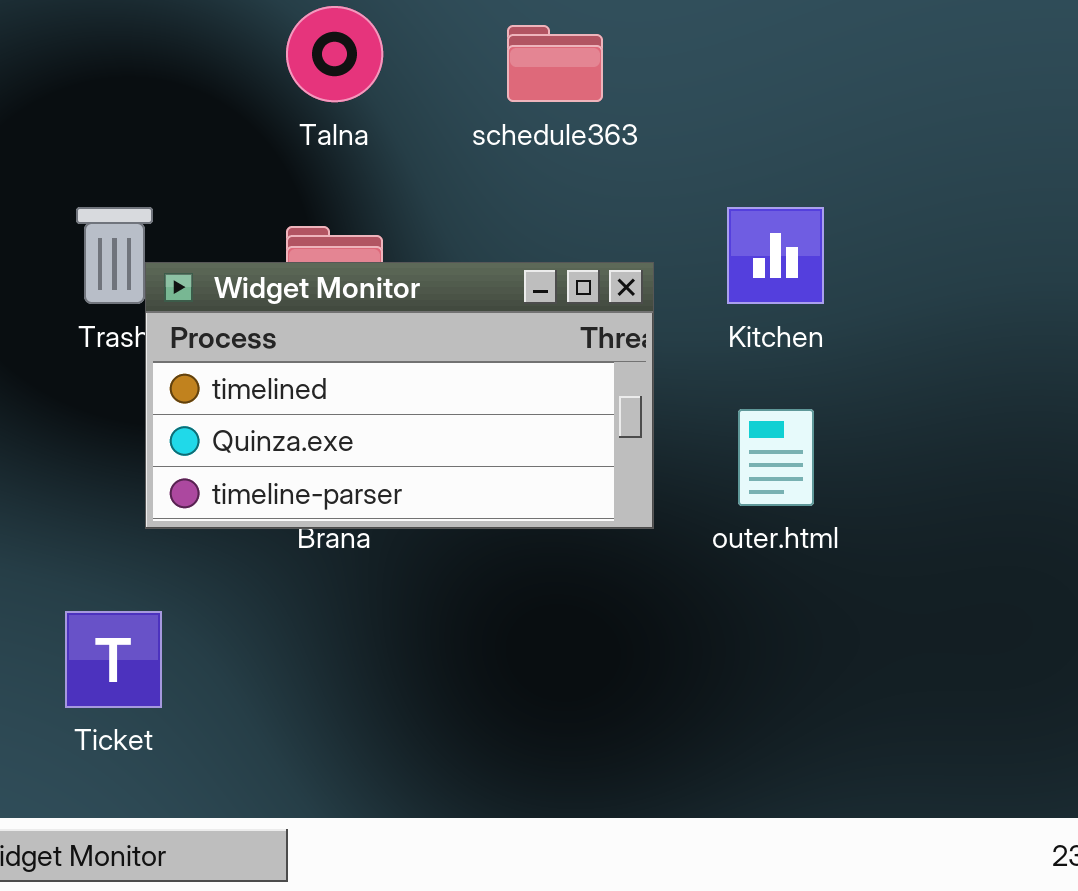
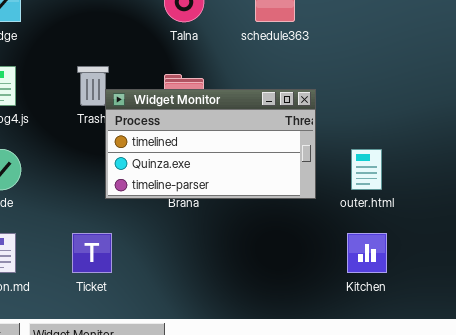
Kitchen: [727,207,824,304] -> [347,233,387,273], moved

